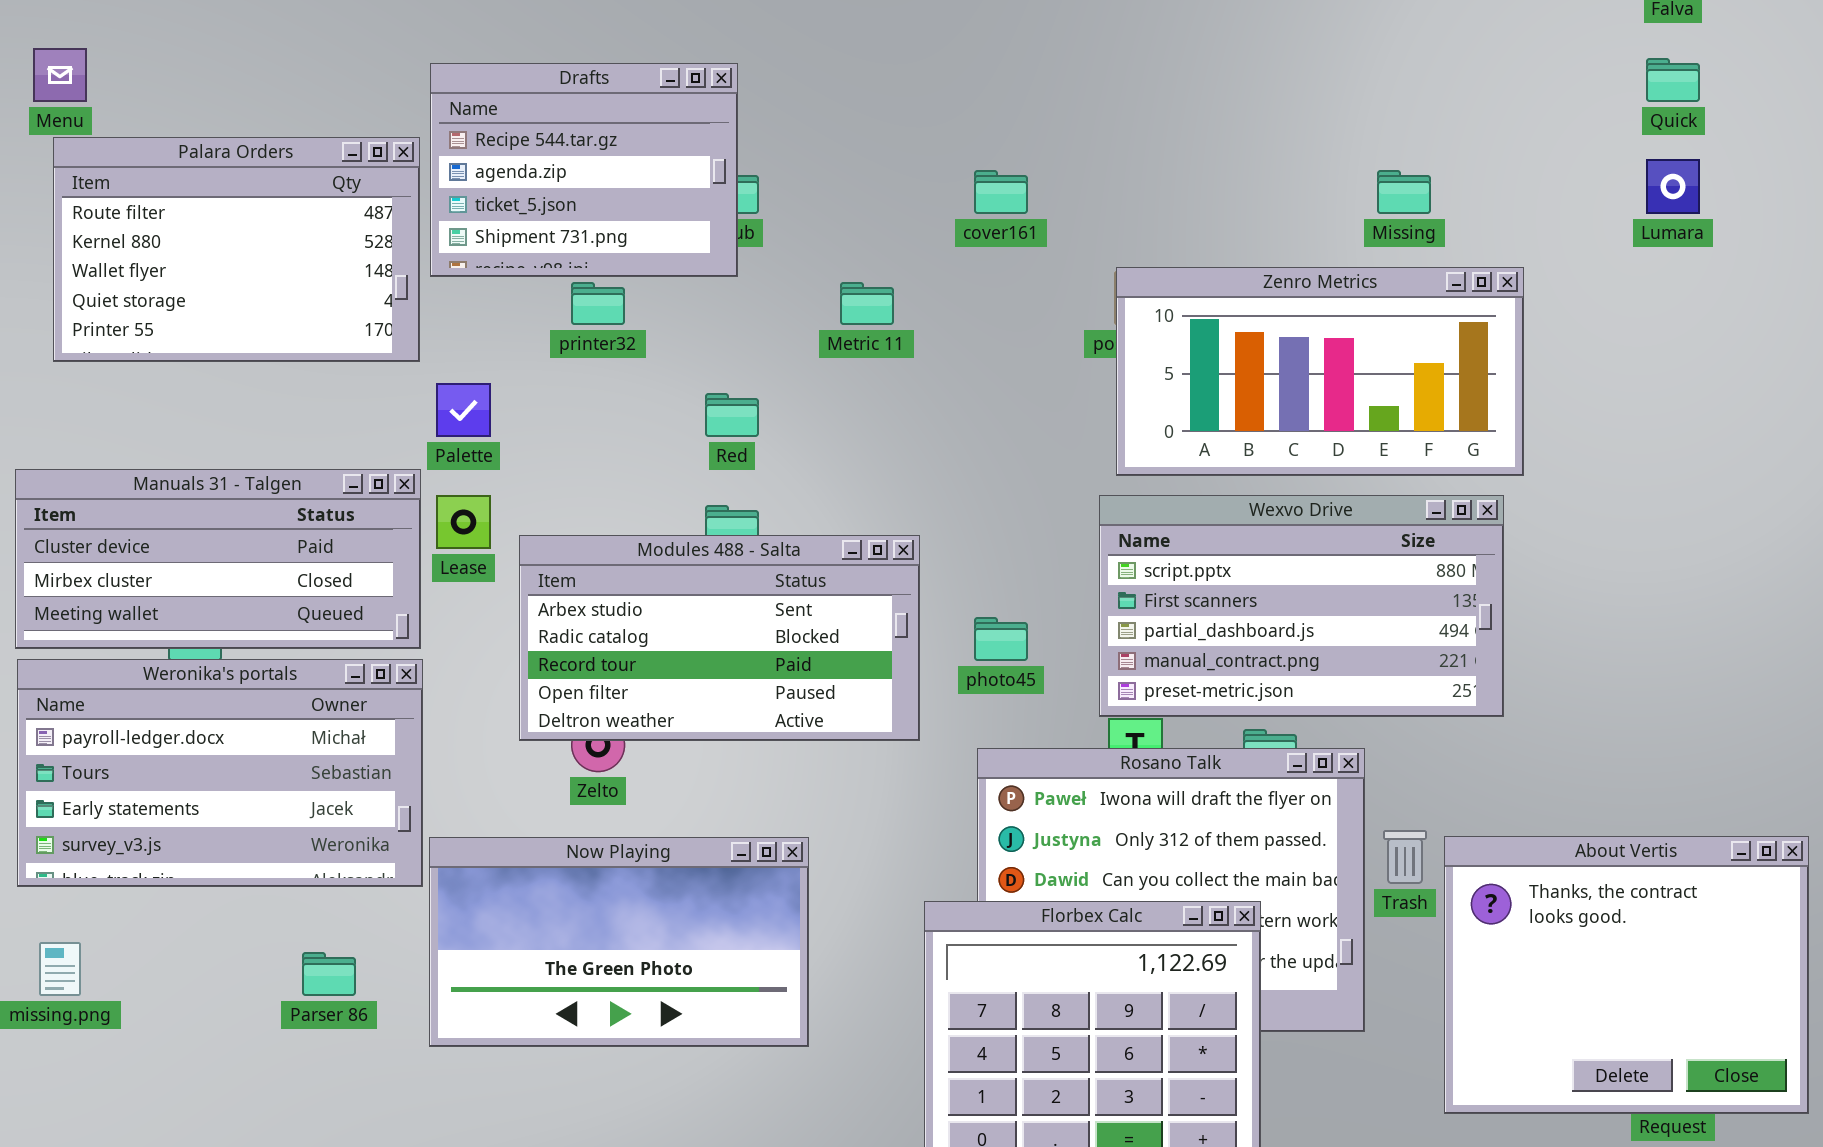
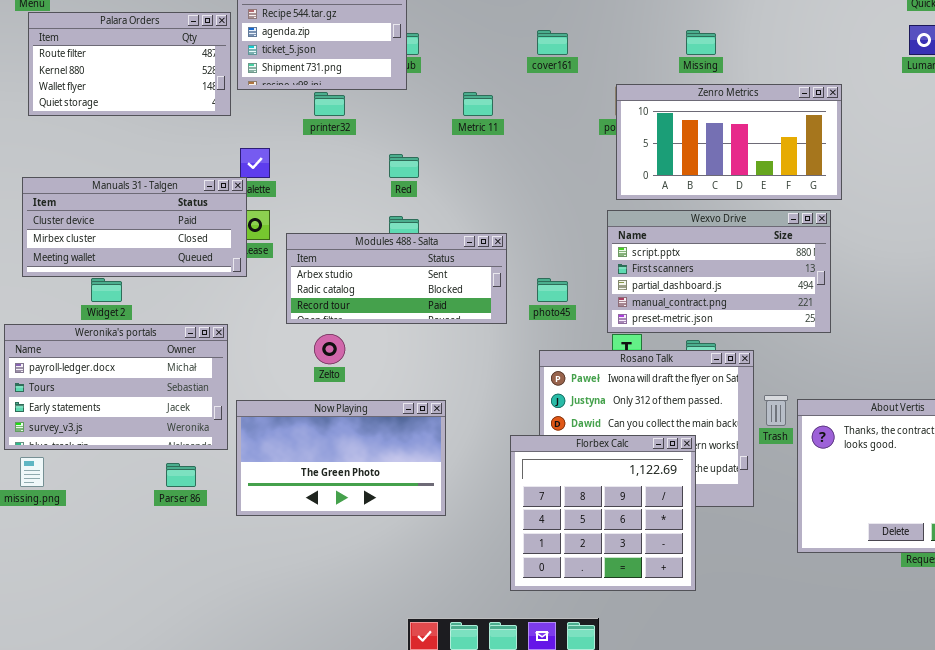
Palara Orders: [53,137,420,362] -> [28,12,231,116], resized
Missing: [1377,170,1431,214] -> [686,30,716,55], moved
Manuals 31 - Talgen: [15,469,421,649] -> [22,177,247,277], moved
Modules 488 - Salta: [519,535,920,741] -> [286,233,507,324], resized
Weronika's portals: [17,659,423,887] -> [4,324,228,450], moved

